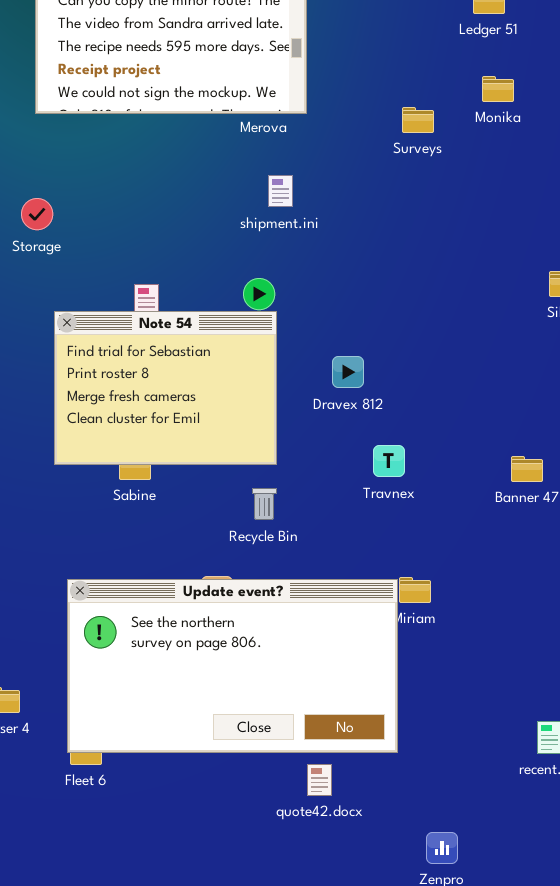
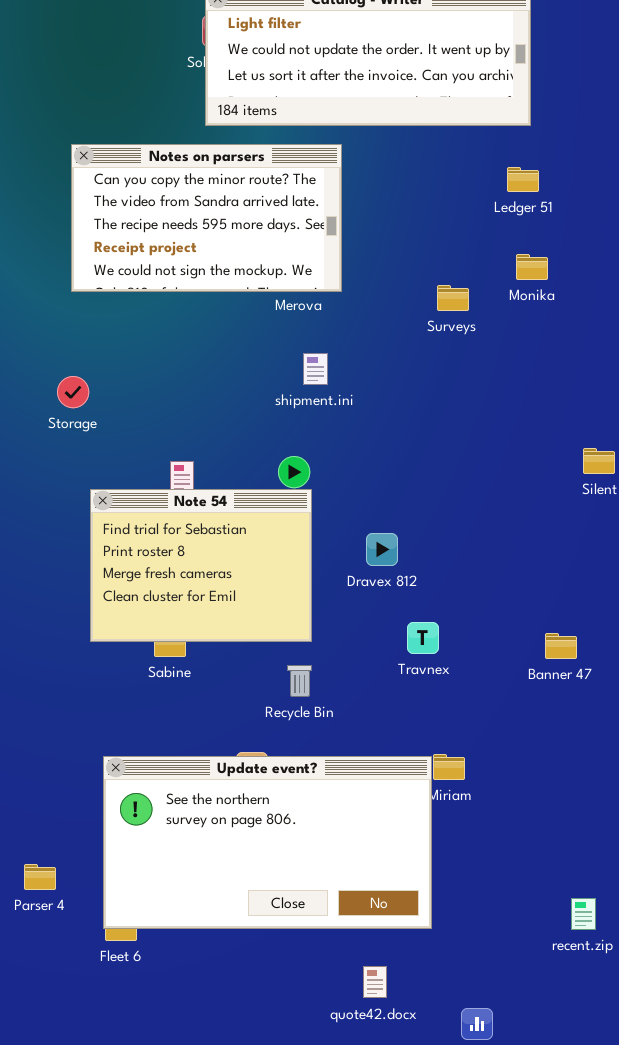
quote42.docx: [307,764,332,796] -> [363,966,387,998], moved

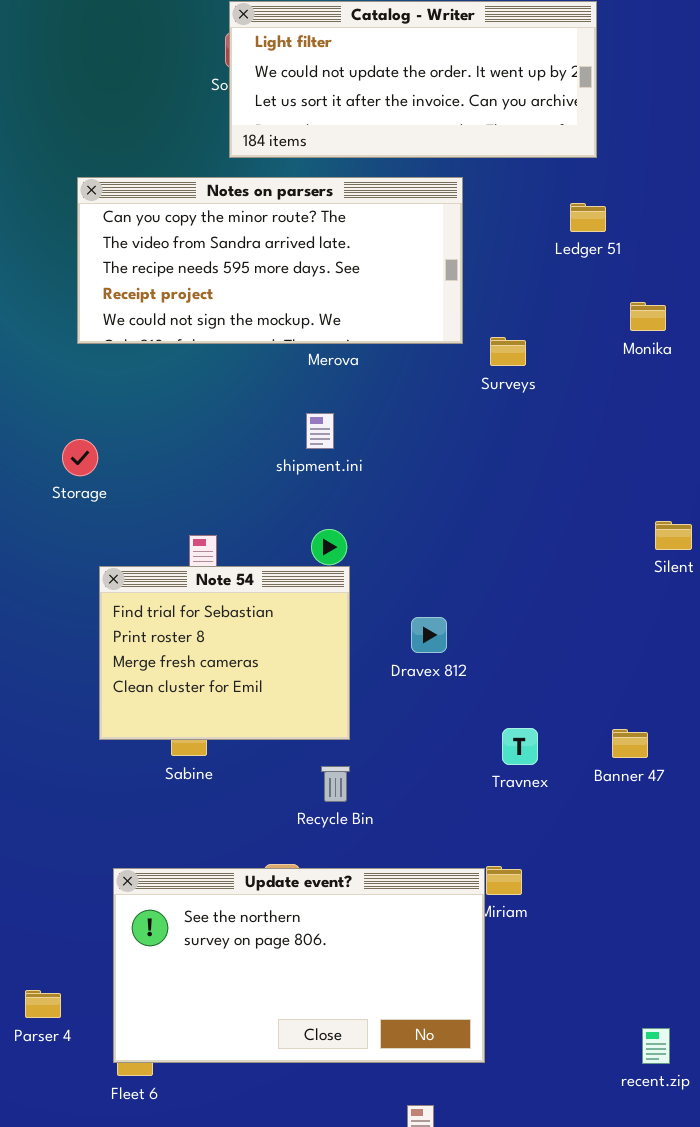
Notes on parsers: [71,144,342,292] -> [77,177,463,344], resized
Monika: [516,254,548,280] -> [630,302,666,331], moved
shipment.ini: [303,353,328,385] -> [306,413,334,449], moved
Travnex: [407,622,439,654] -> [502,728,538,765], moved

